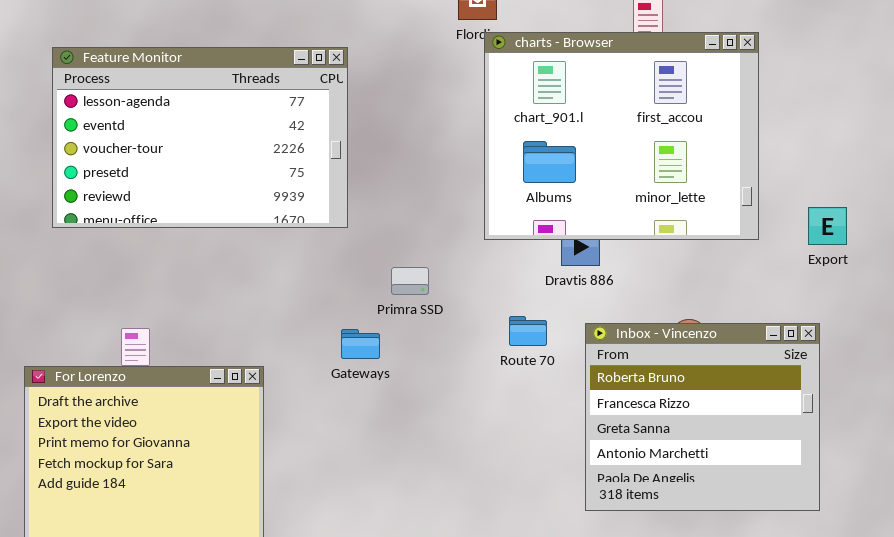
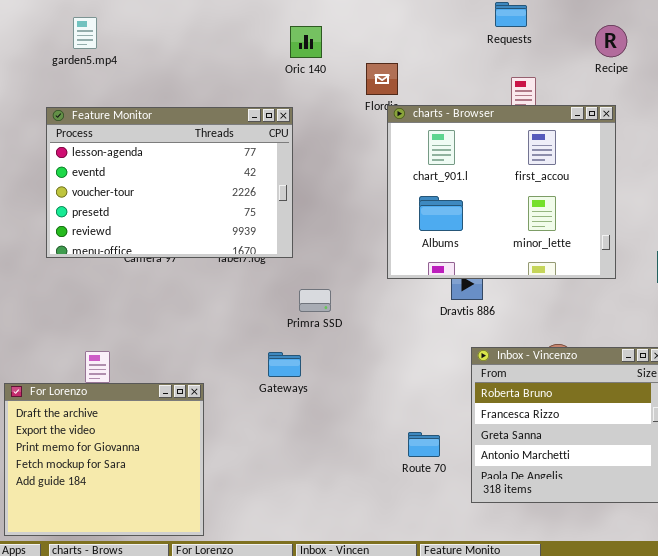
Feature Monitor: [52,47,348,228] -> [46,107,293,258], moved
Primra SSD: [391,267,429,295] -> [299,289,331,312], moved
Route 70: [509,316,547,346] -> [408,432,440,457], moved

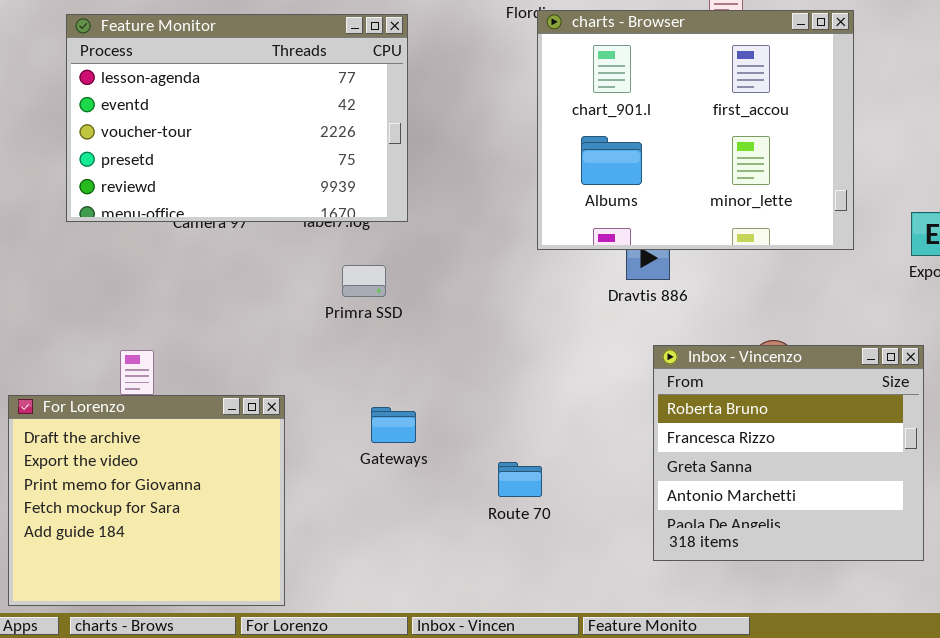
Primra SSD: [299,289,331,312] -> [342,265,386,297], moved
Gateways: [268,352,301,377] -> [371,407,416,443], moved
Route 70: [408,432,440,457] -> [498,462,542,497], moved

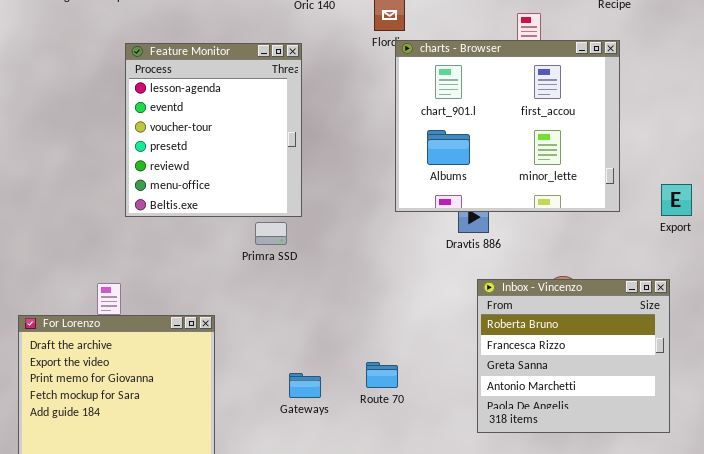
Feature Monitor: [66,14,408,222] -> [125,43,302,217], resized
Gateways: [371,407,416,443] -> [289,373,321,398], moved

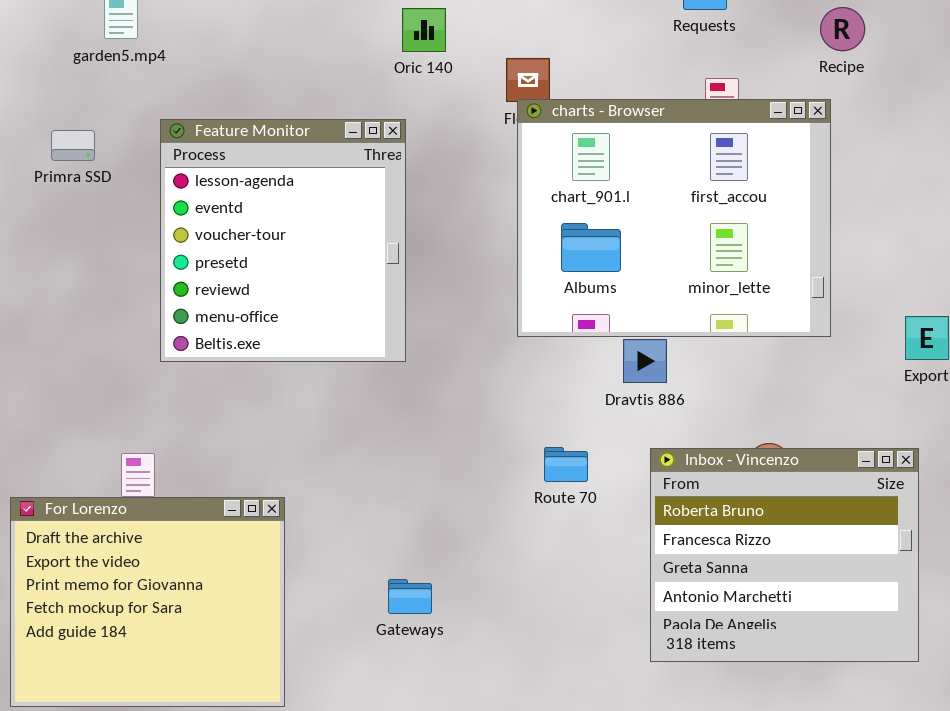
charts - Browser: [395,40,620,212] -> [517,99,831,337], moved
Primra SSD: [255,222,287,245] -> [51,130,95,161], moved
Route 70: [366,362,398,388] -> [544,447,588,482], moved

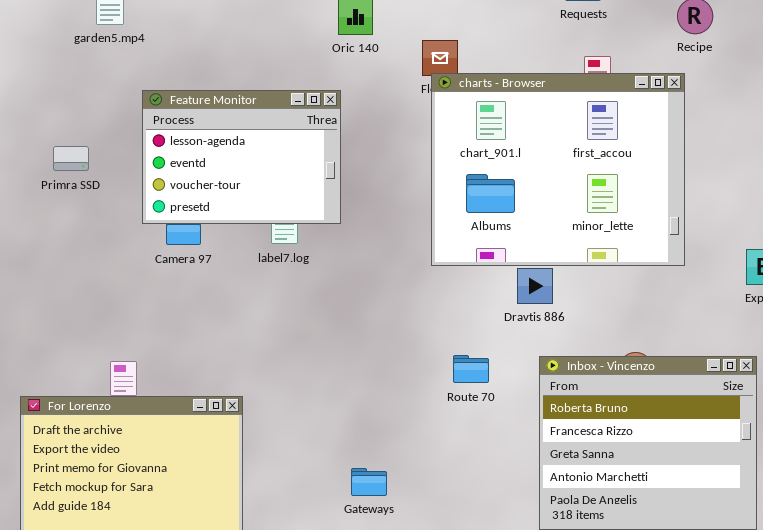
Feature Monitor: [160,119,406,362] -> [142,90,341,224], resized
Primra SSD: [51,130,95,161] -> [53,146,89,171], moved
Gateways: [388,579,432,614] -> [351,468,387,496], moved

